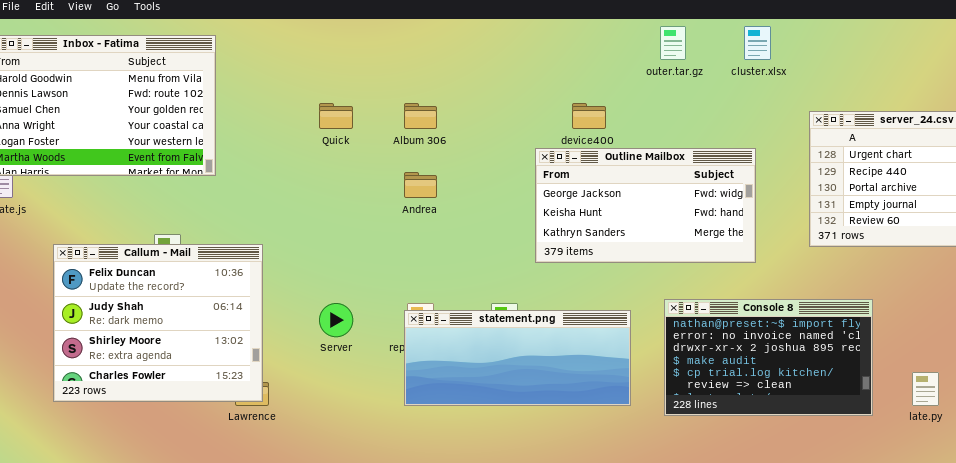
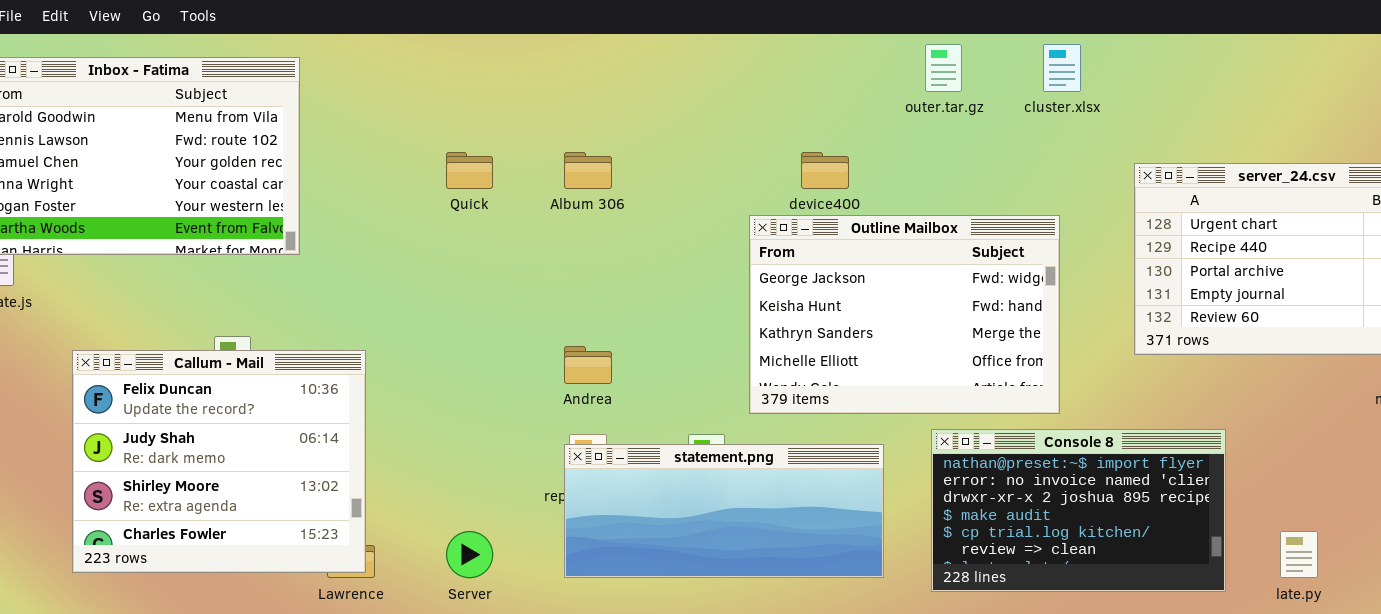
Outline Mailbox: [535,148,756,263] -> [749,215,1060,414], resized
Andrea: [404,172,437,198] -> [564,346,612,384], moved
Server: [319,303,353,337] -> [446,531,493,578], moved

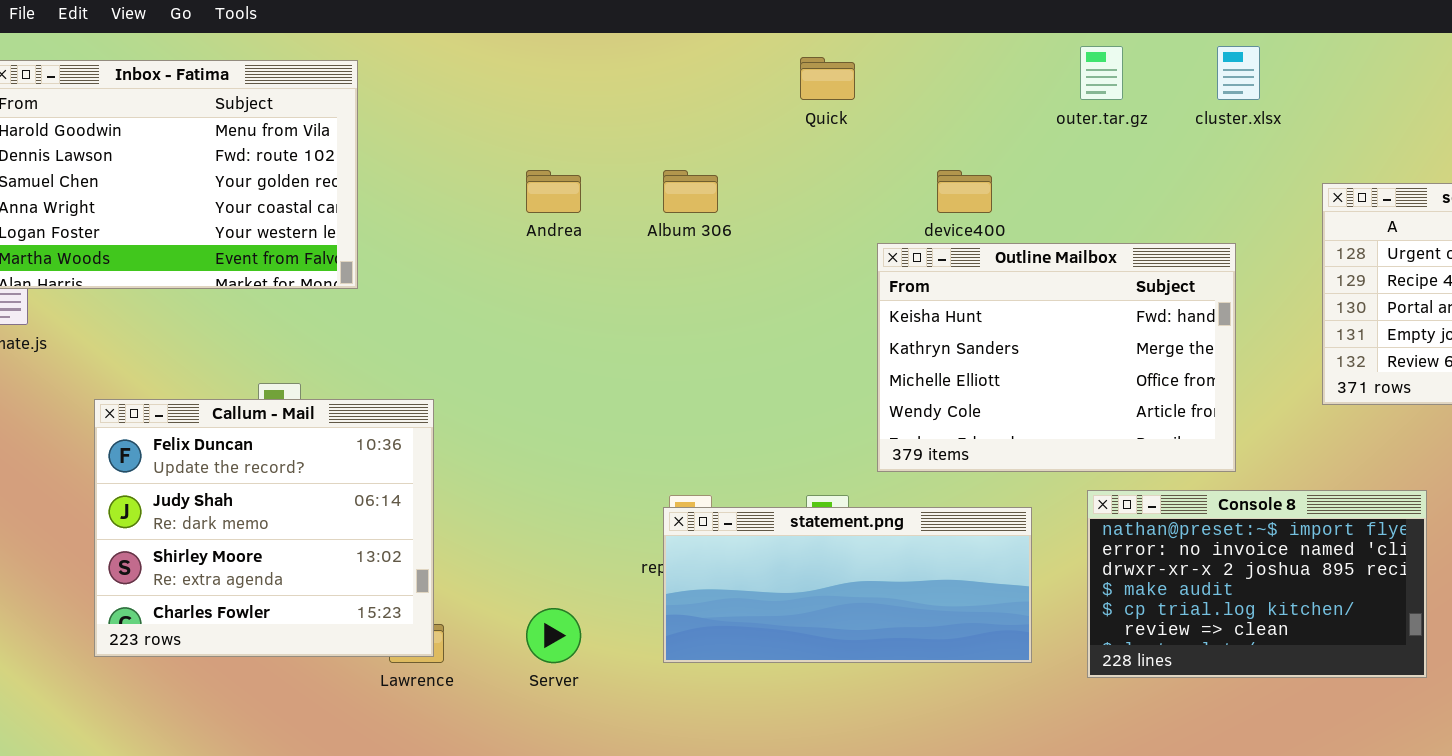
Quick: [446,152,493,189] -> [800,57,855,100], moved
Outline Mailbox: [749,215,1060,414] -> [877,243,1236,472], scrolled down 1 row
Andrea: [564,346,612,384] -> [526,170,581,213], moved

